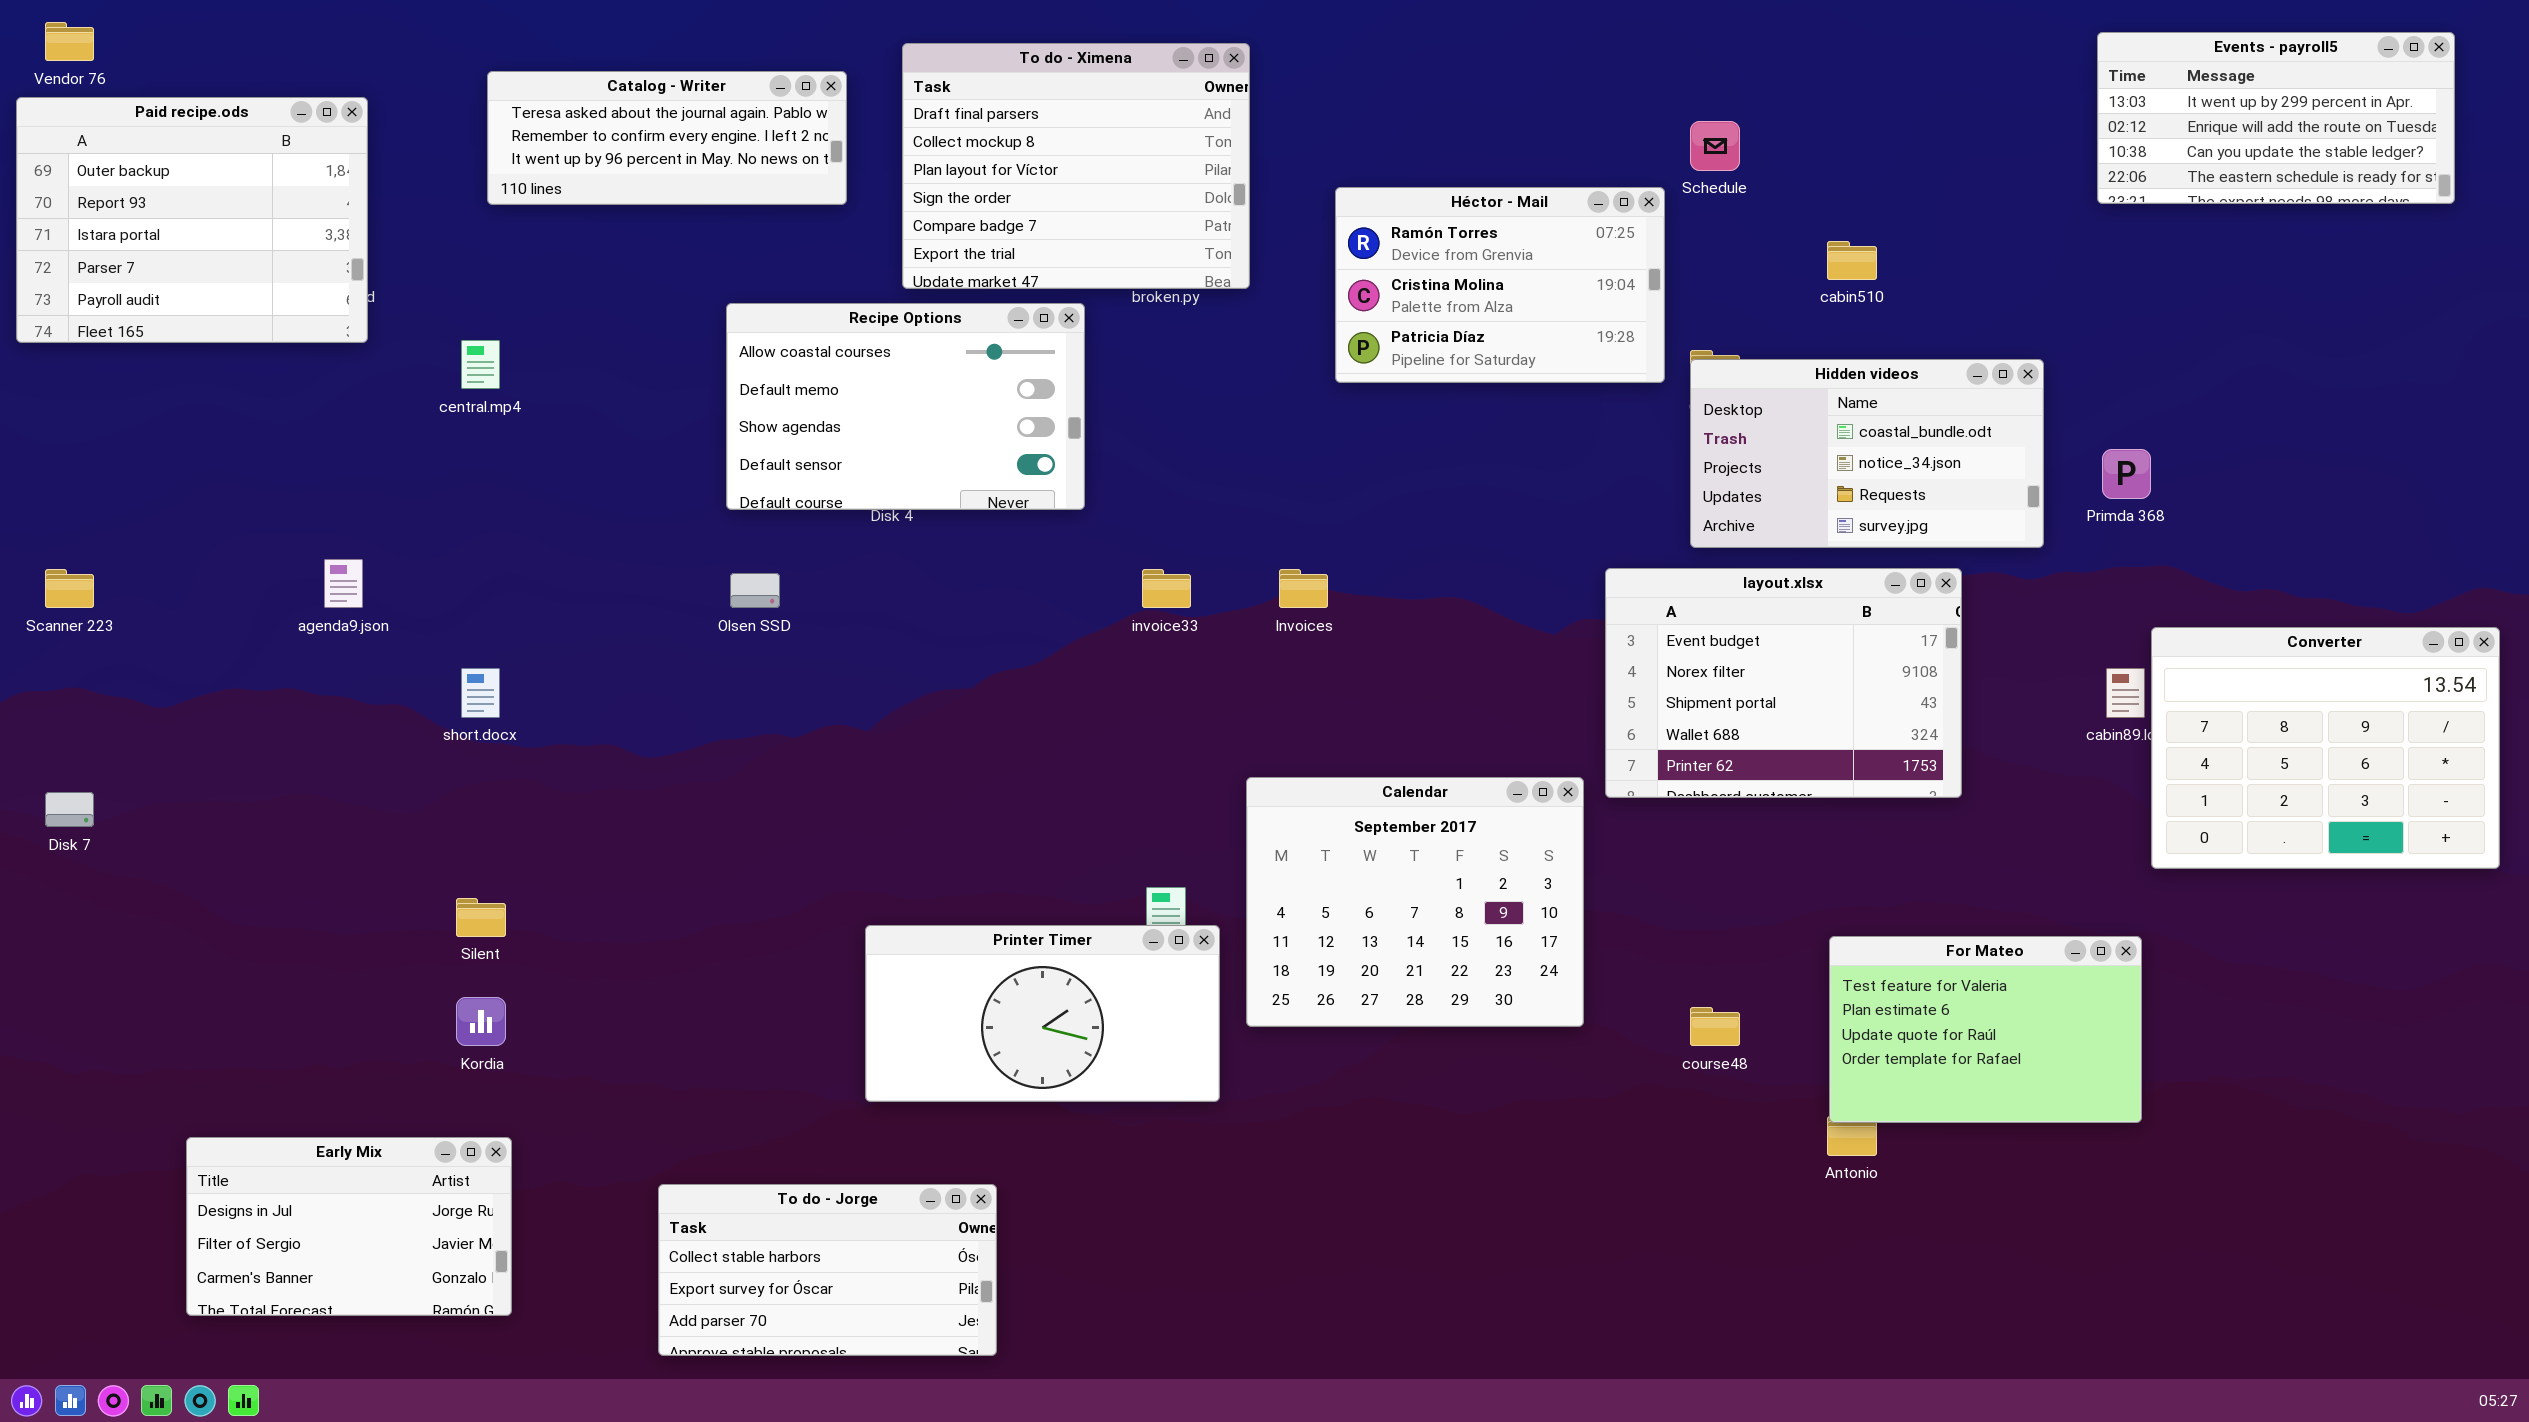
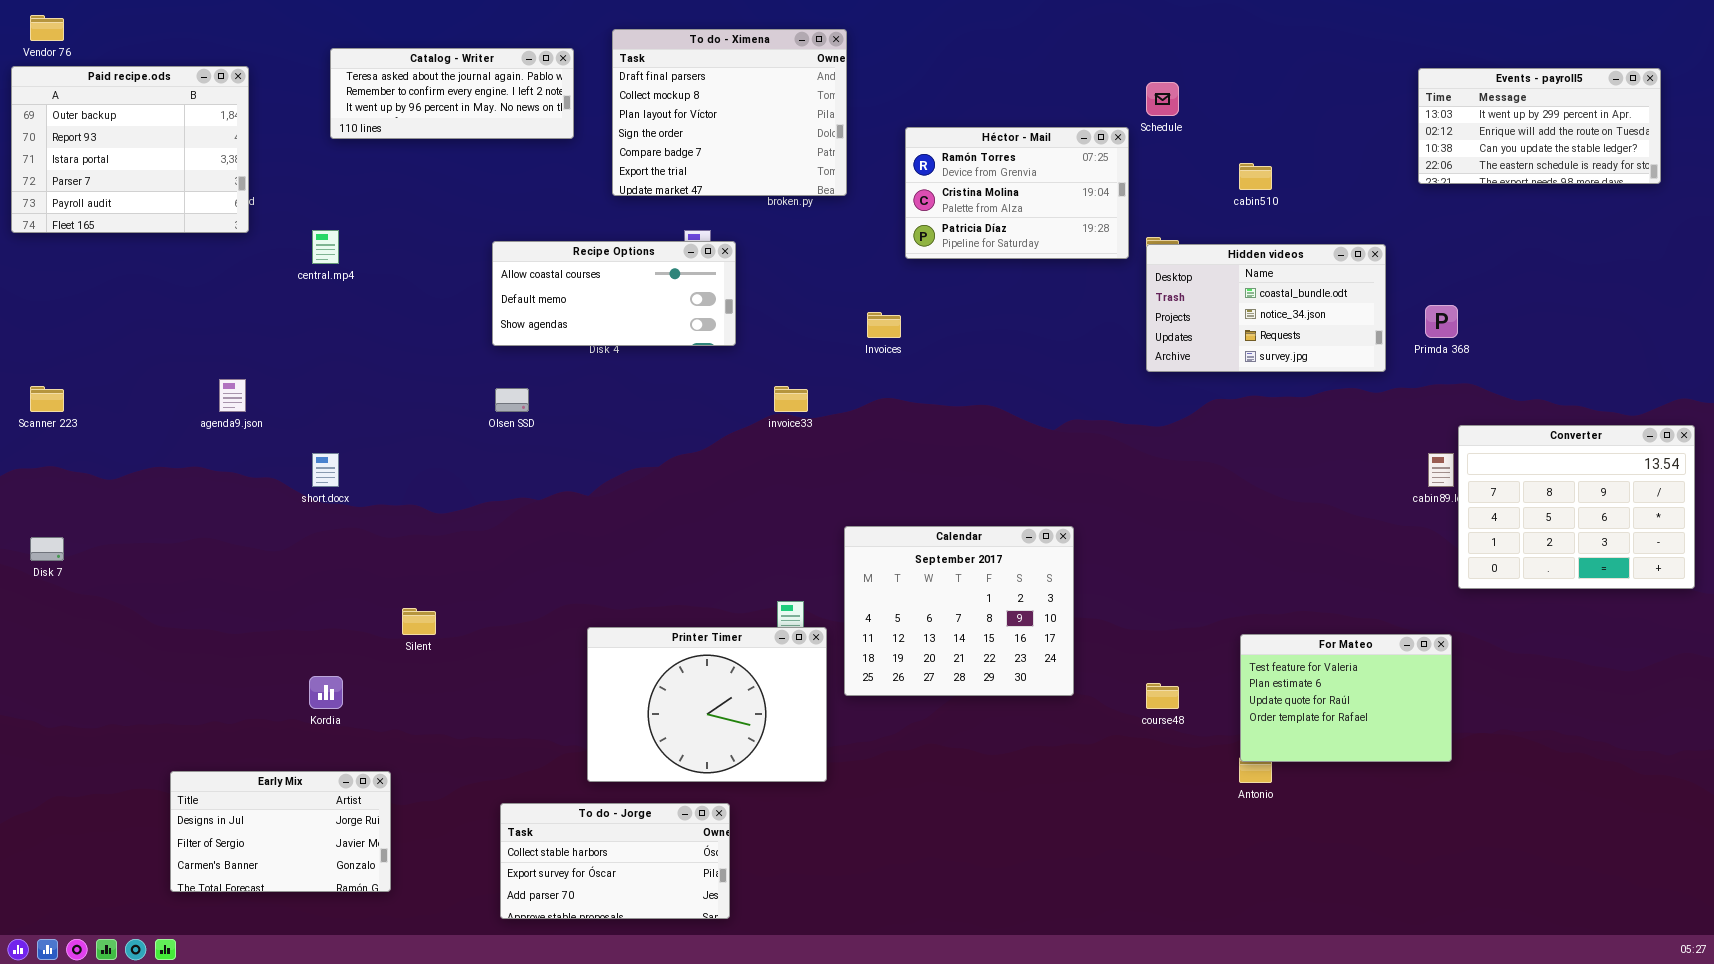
Events - payroll5: [2097,32,2455,204] -> [1418,68,1661,184], moved
Recipe Options: [726,303,1085,510] -> [492,241,736,346], resized
layout.xlsx: [1605,568,1962,798] -> none, closed
Invoices: [1279,569,1328,608] -> [867,312,901,338], moved
Silent: [456,898,506,937] -> [402,608,436,635], moved
Printer Timer: [865,925,1220,1102] -> [587,627,827,782], resized
Early Mix: [186,1137,512,1316] -> [170,771,391,892], moved
To do - Jorge: [658,1184,997,1356] -> [500,803,730,919], moved

